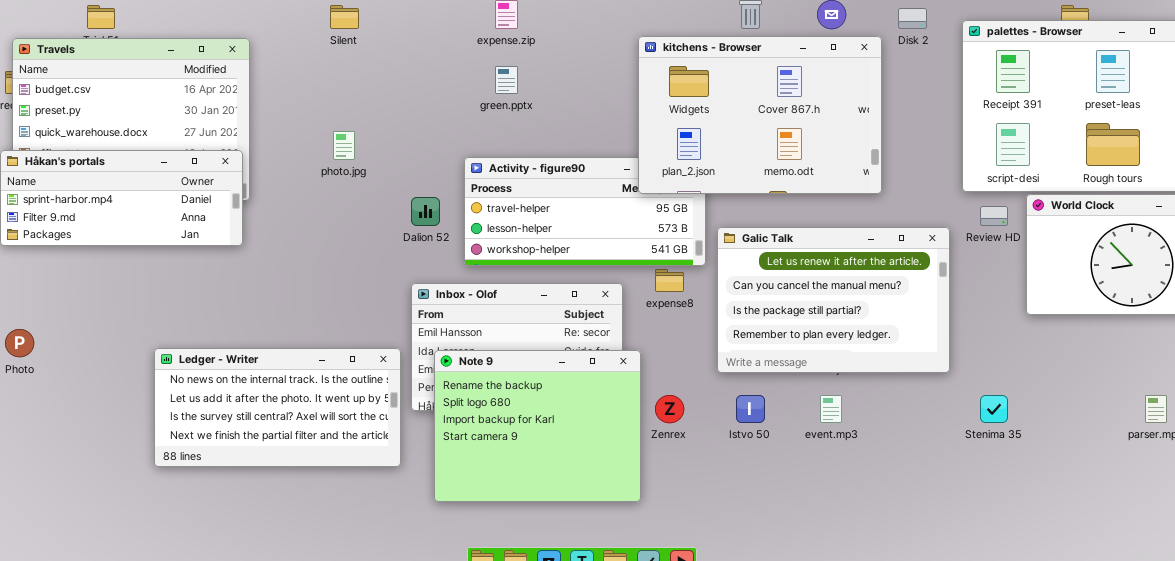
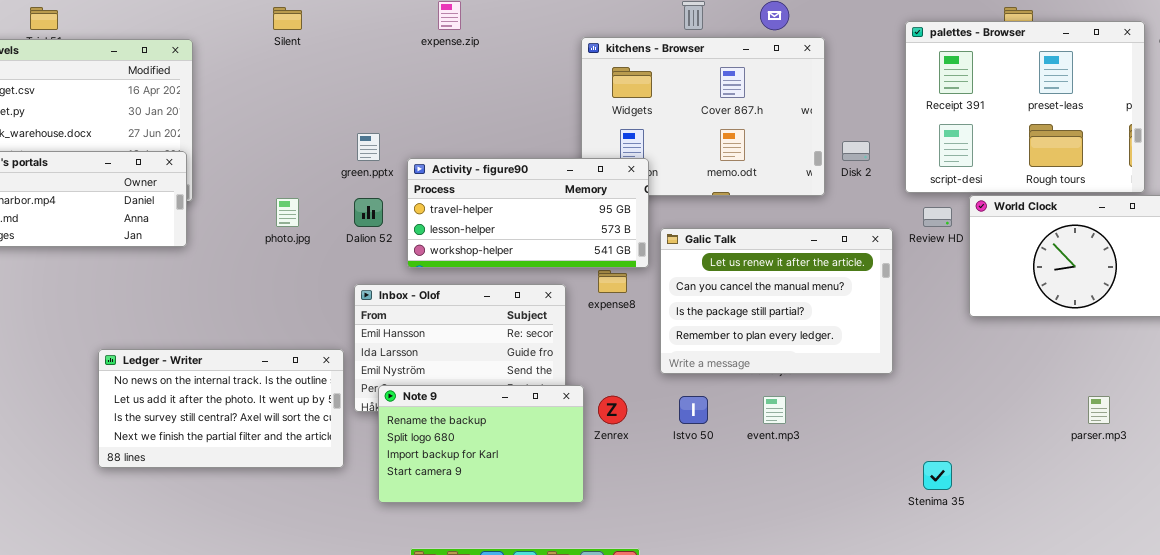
Disk 2: [898,8,927,29] -> [842,141,870,161], moved
green.pptx: [495,66,518,94] -> [357,133,380,161], moved
photo.jpg: [333,131,355,160] -> [276,198,299,227], moved
Activity - figure90: [464,157,706,266] -> [407,158,649,268], raised
Note 9: [434,350,641,502] -> [378,385,584,503], resized
Stenima 35: [980,395,1008,423] -> [923,461,952,490], moved

